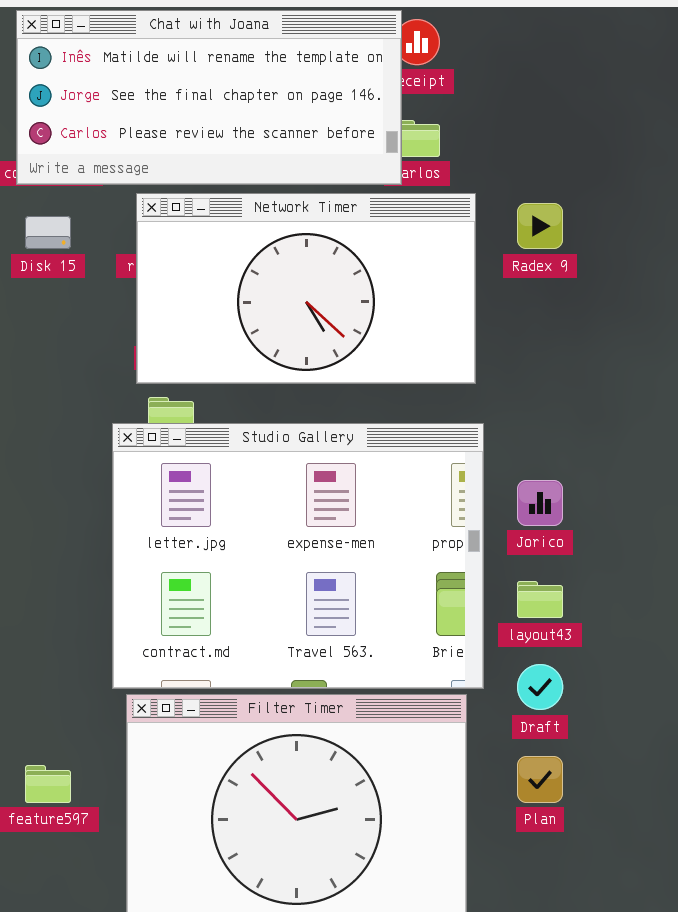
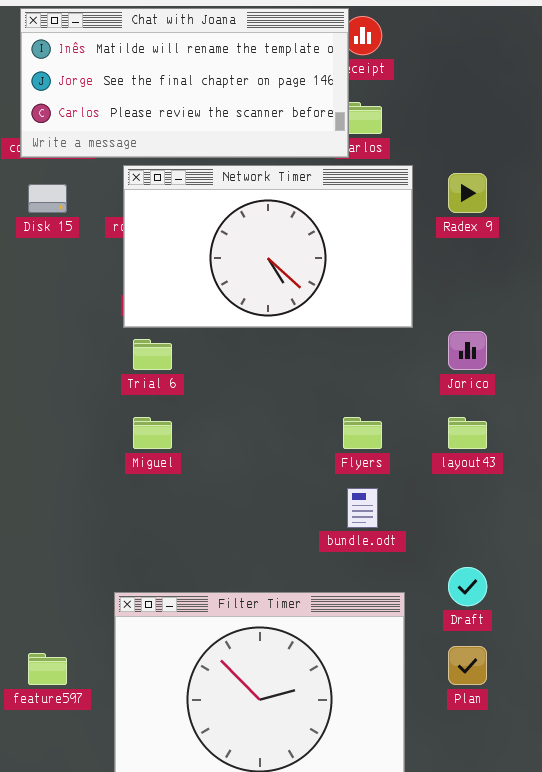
Studio Gallery: [112,423,484,689] -> none, closed
Jorico: [517,480,563,526] -> [448,331,487,370], moved
layout43: [517,581,563,618] -> [448,417,487,449], moved

